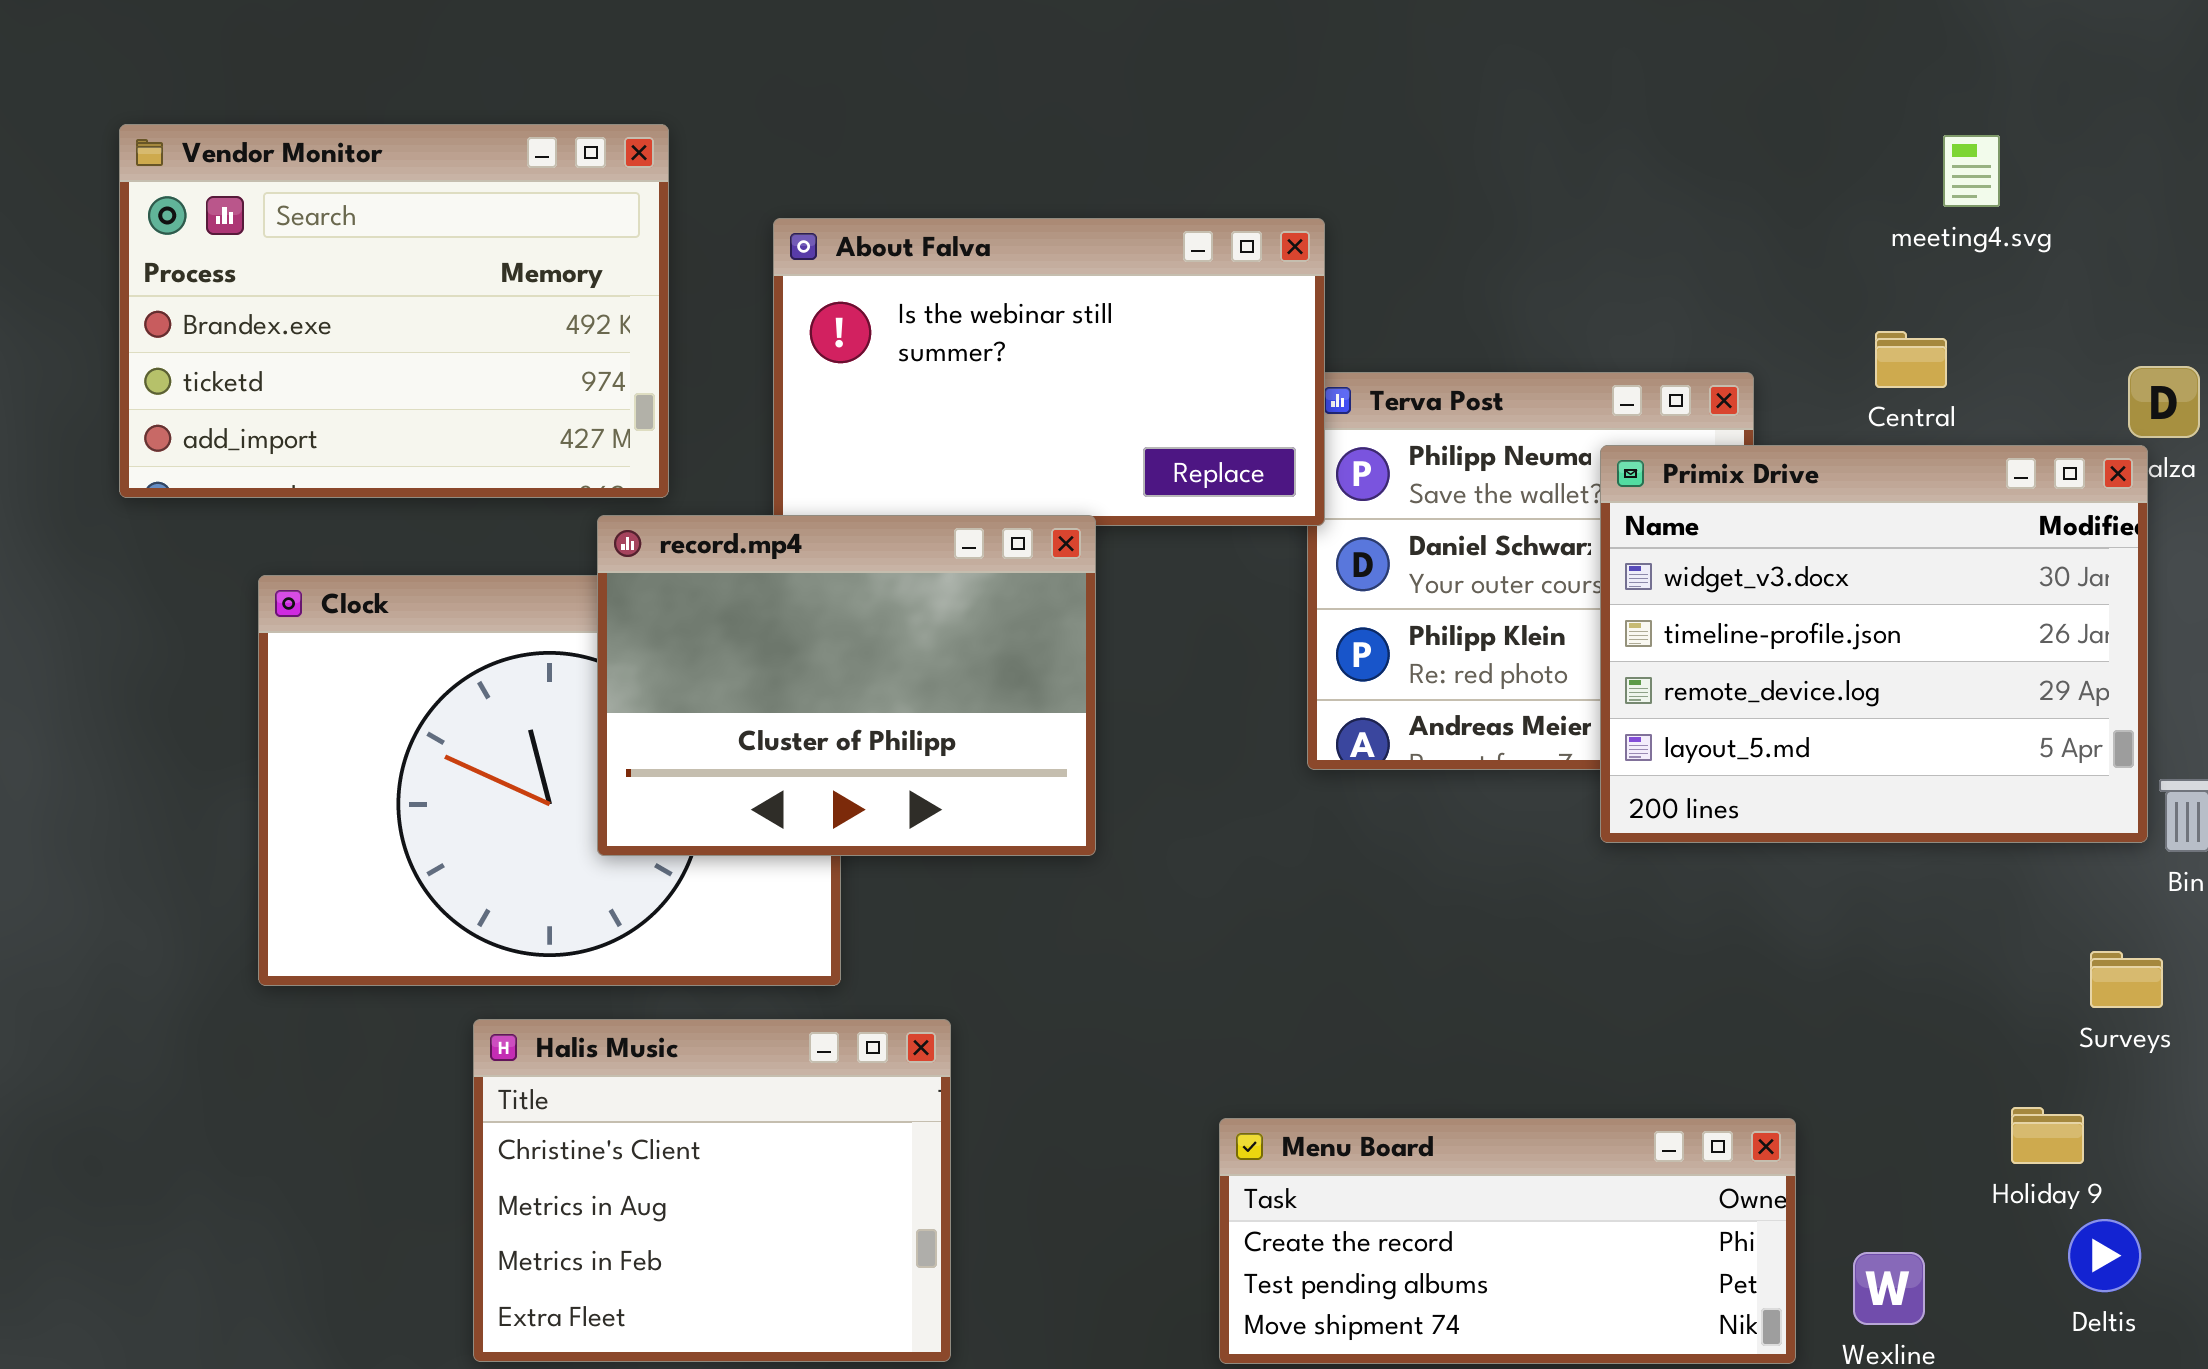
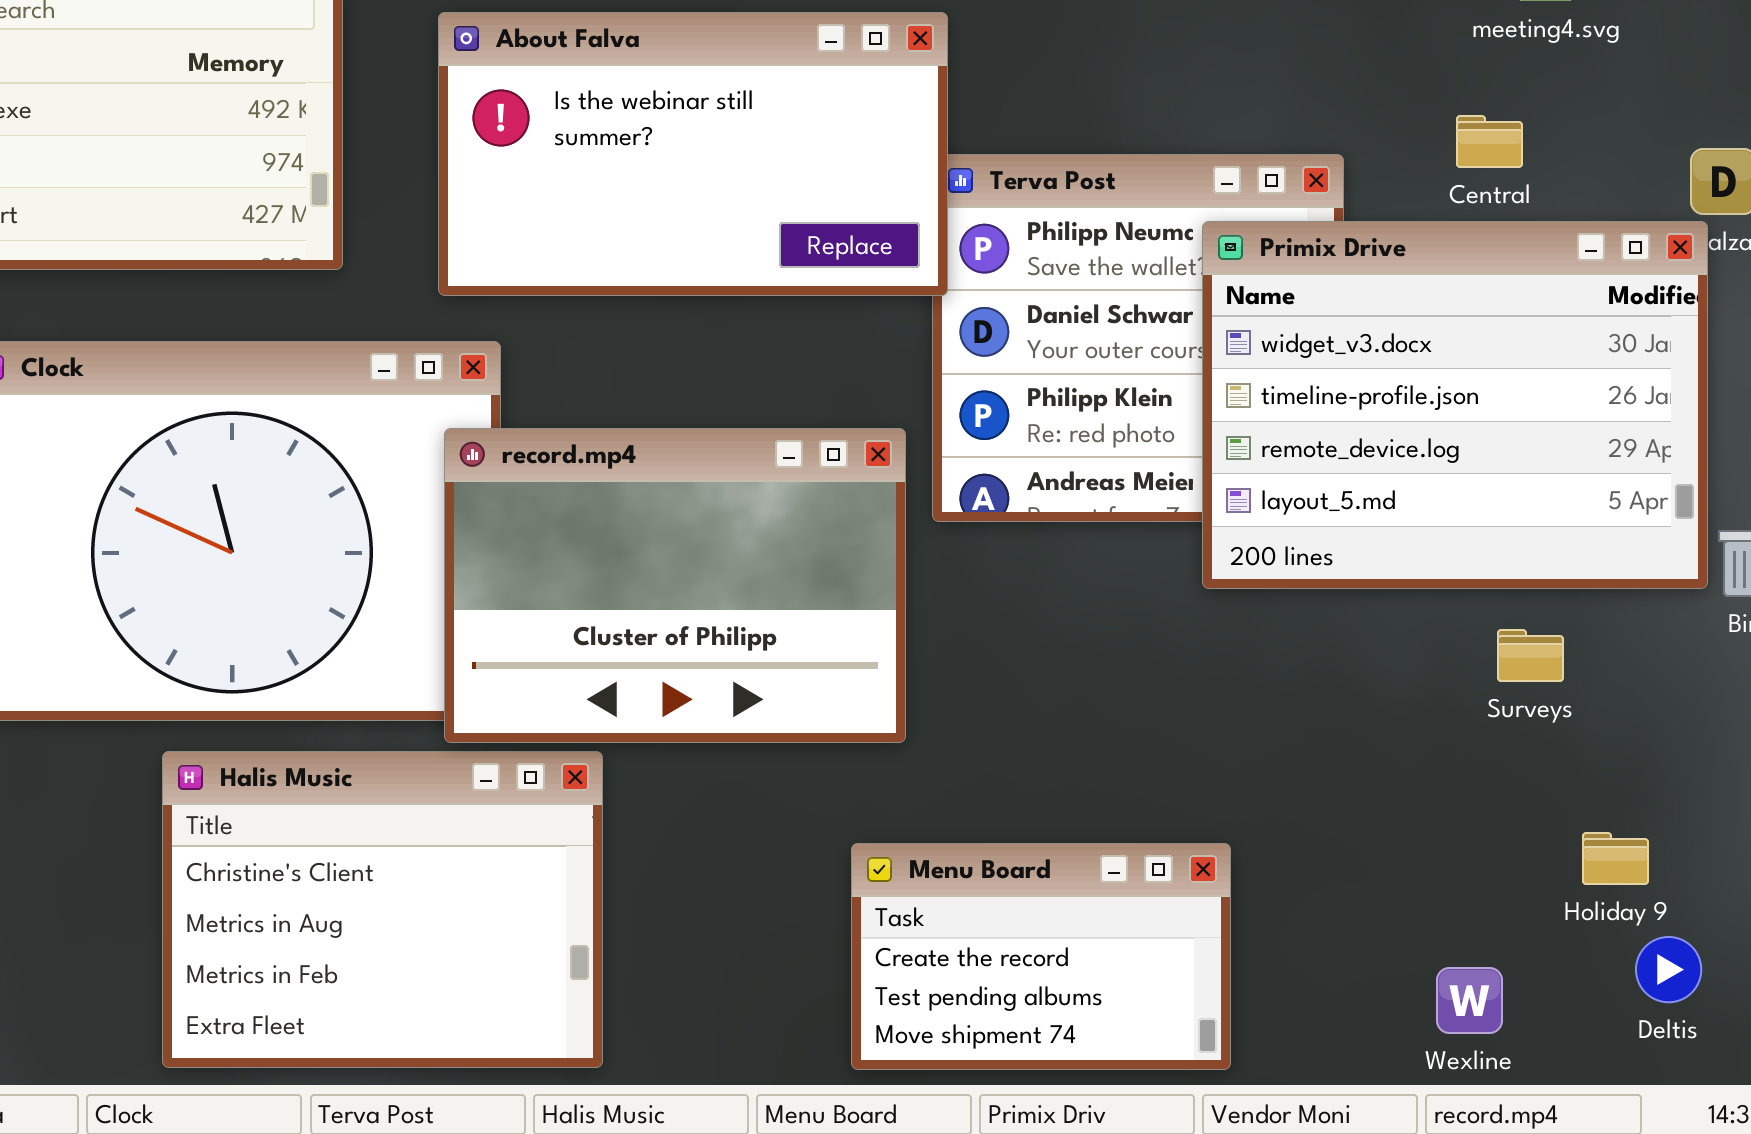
record.mp4: [597,515,1096,856] -> [444,428,906,743], moved
Surveys: [2090,951,2163,1008] -> [1497,629,1564,682], moved
Menu Board: [1219,1118,1796,1364] -> [851,843,1231,1070], resized

